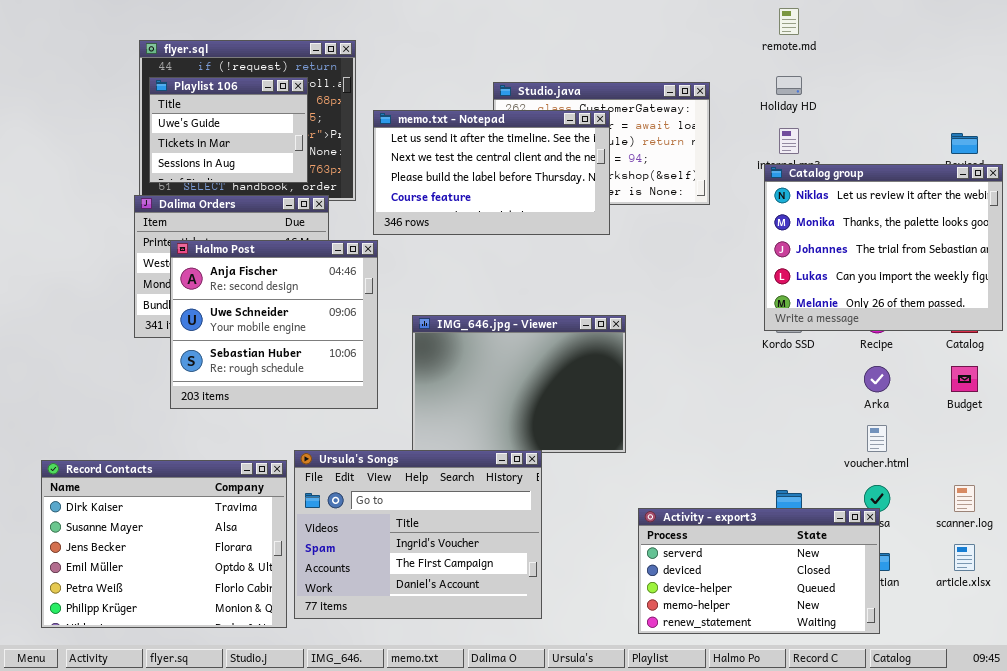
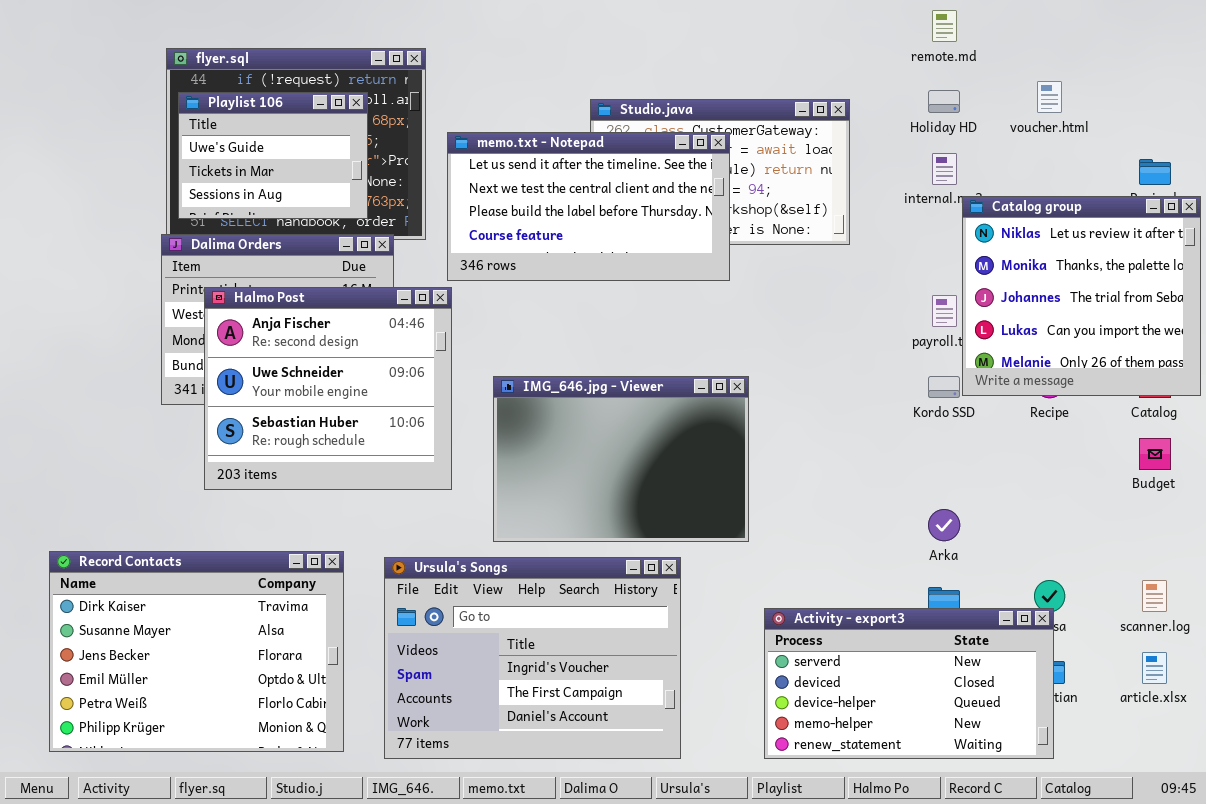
Catalog group: [764,164,1003,331] -> [962,196,1201,396], resized
Arka: [864,366,890,392] -> [928,509,960,541], moved
voucher.html: [867,425,887,452] -> [1037,81,1062,113], moved
Ursula's Songs: [294,450,542,619] -> [384,557,681,759], moved

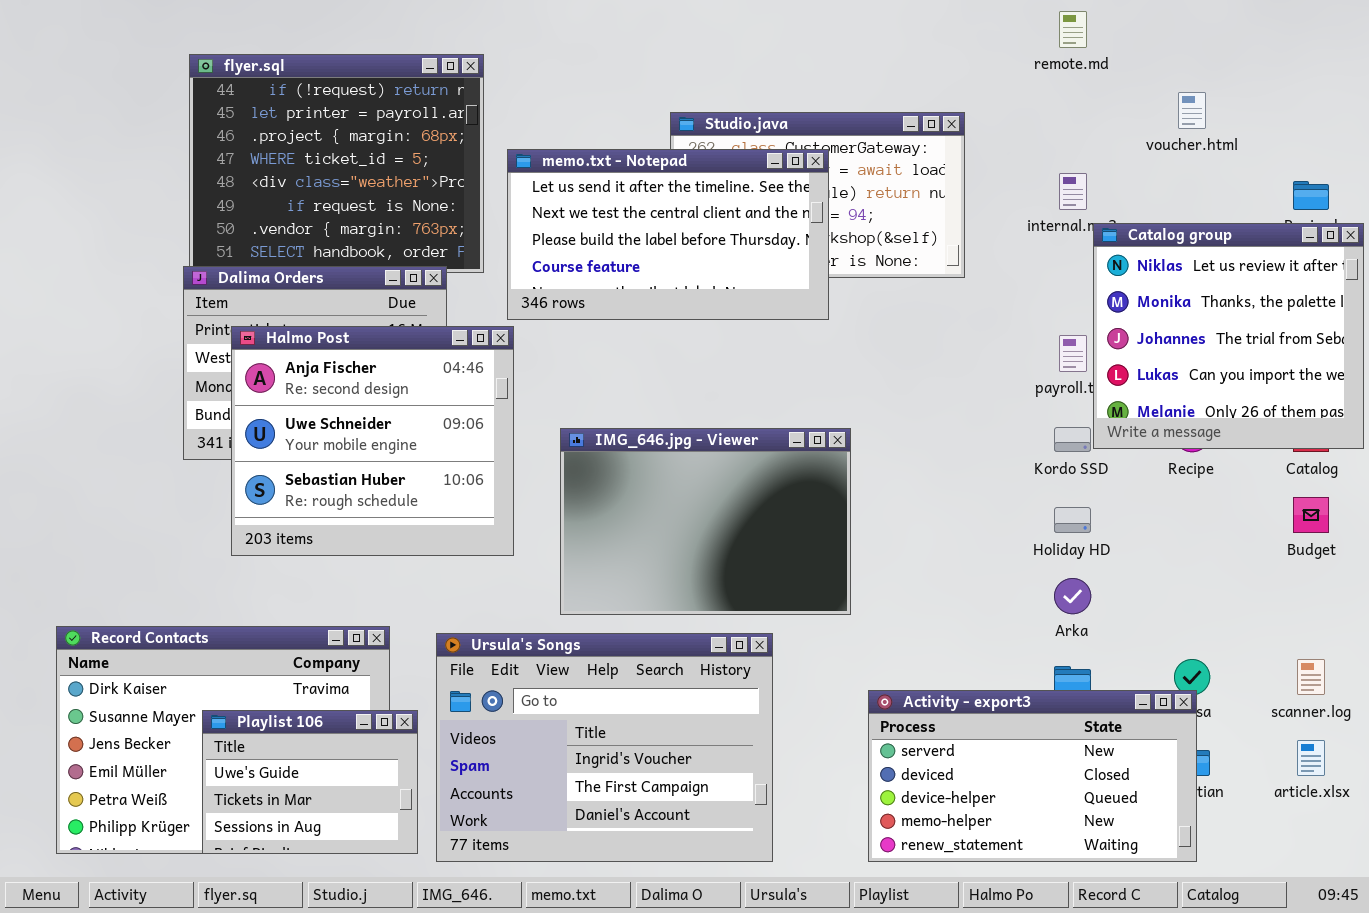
Holiday HD: [928,90,960,113] -> [1054,507,1091,533], moved
Playlist 106: [178,92,368,219] -> [202,710,418,854], moved

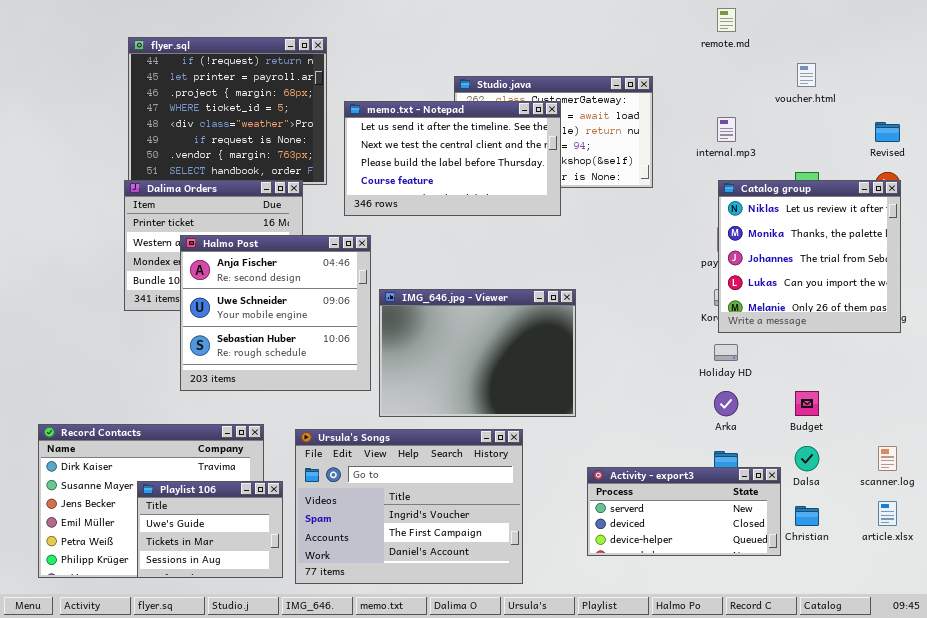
Catalog group: [1093,223,1364,449] -> [718,180,901,333], moved
Halmo Post: [231,326,514,556] -> [180,235,371,391], moved
Budget: [1293,497,1329,533] -> [795,391,819,416], moved
Activity - export3: [868,690,1197,862] -> [587,467,781,556], resized

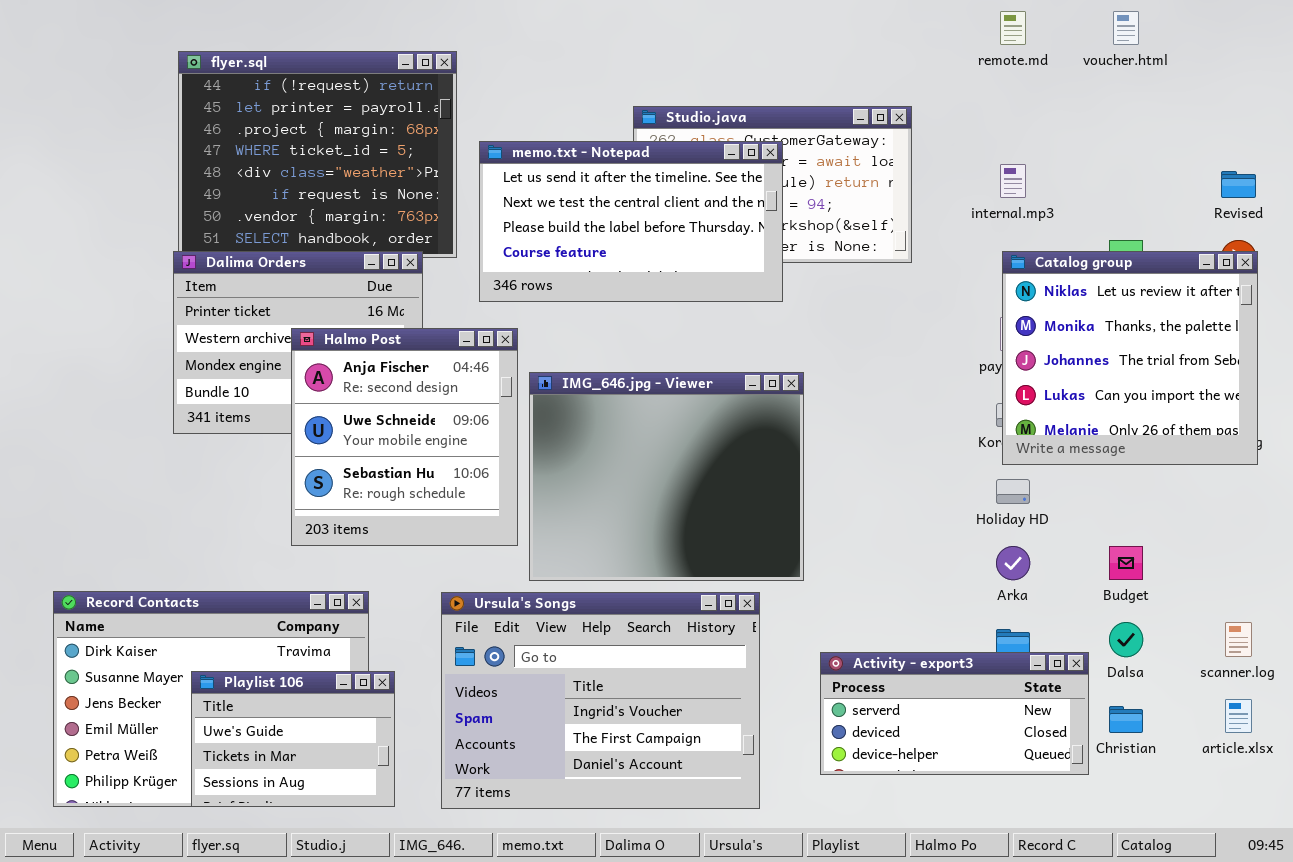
voucher.html: [797,63,816,87] -> [1113,11,1139,45], moved
Halmo Post: [180,235,371,391] -> [291,328,518,546], resized
IMG_646.jpg - Viewer: [379,289,576,417] -> [529,372,804,581], resized
Ursula's Songs: [295,429,523,584] -> [441,592,760,809], moved

